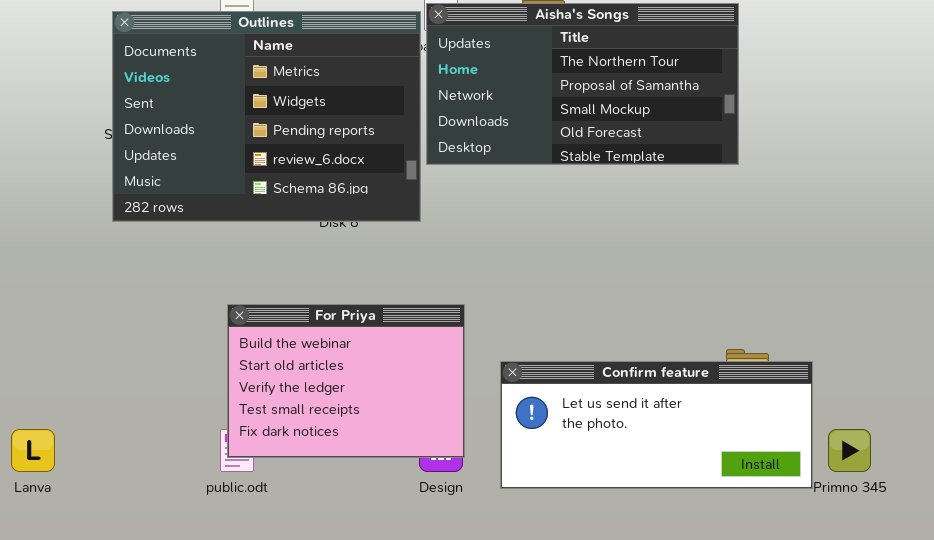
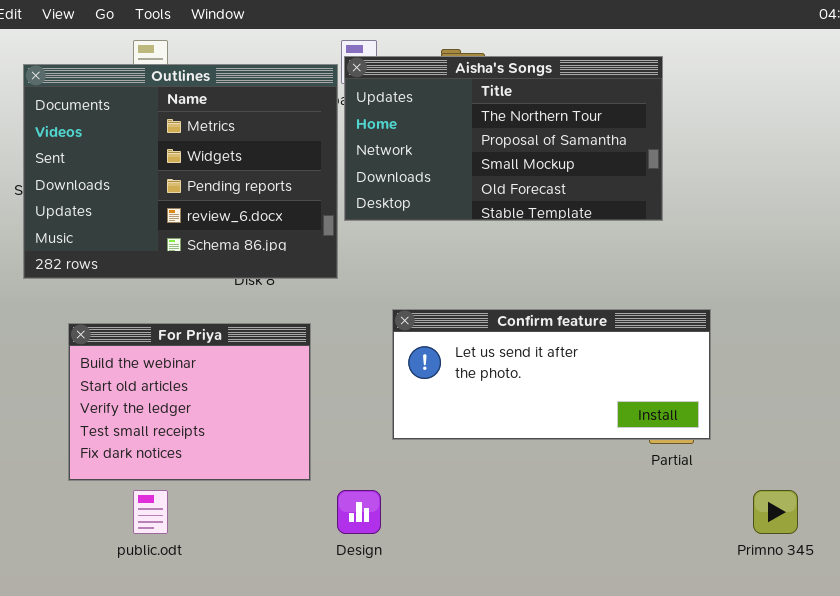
For Priya: [227,304,465,458] -> [68,323,311,481], moved
Confirm feature: [500,361,813,489] -> [392,309,711,440], moved

